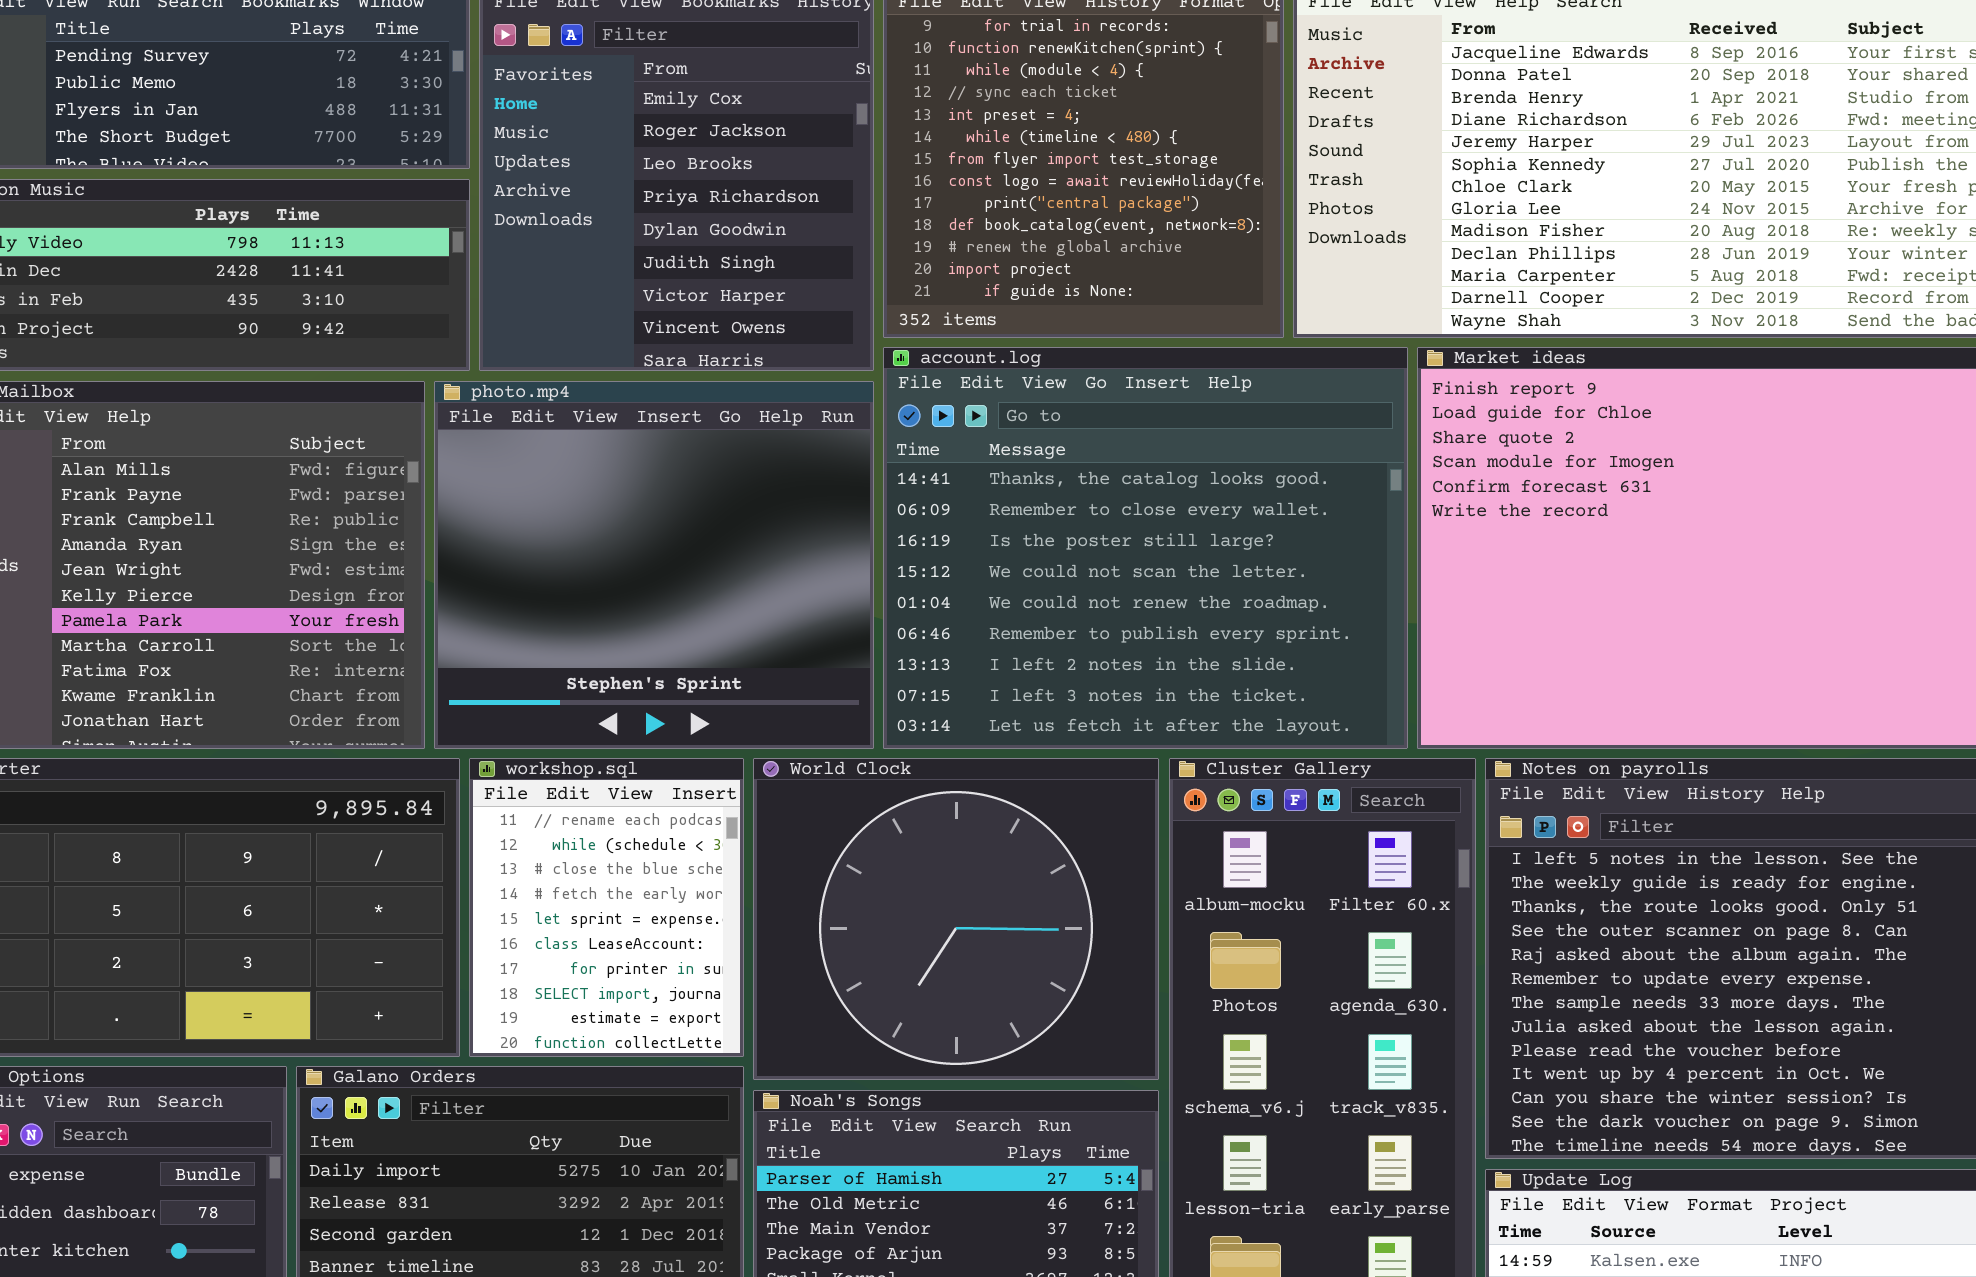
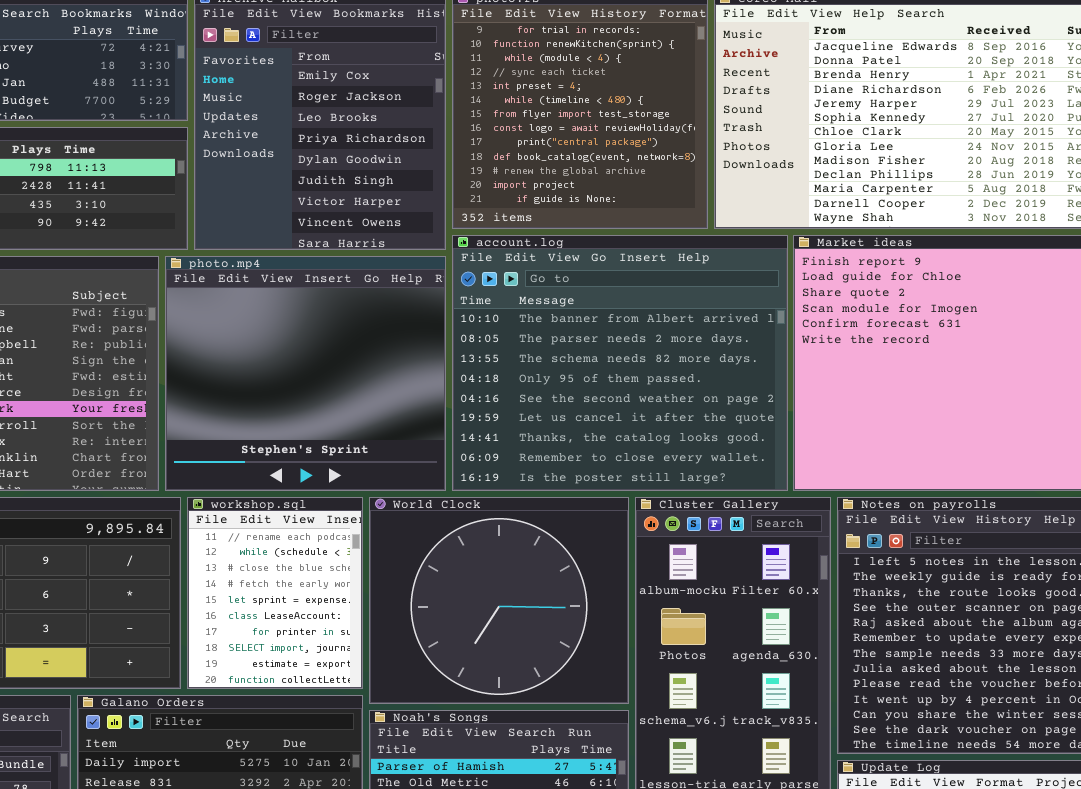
account.log: [883,347,1408,749] -> [452,235,788,491], scrolled up 6 rows

